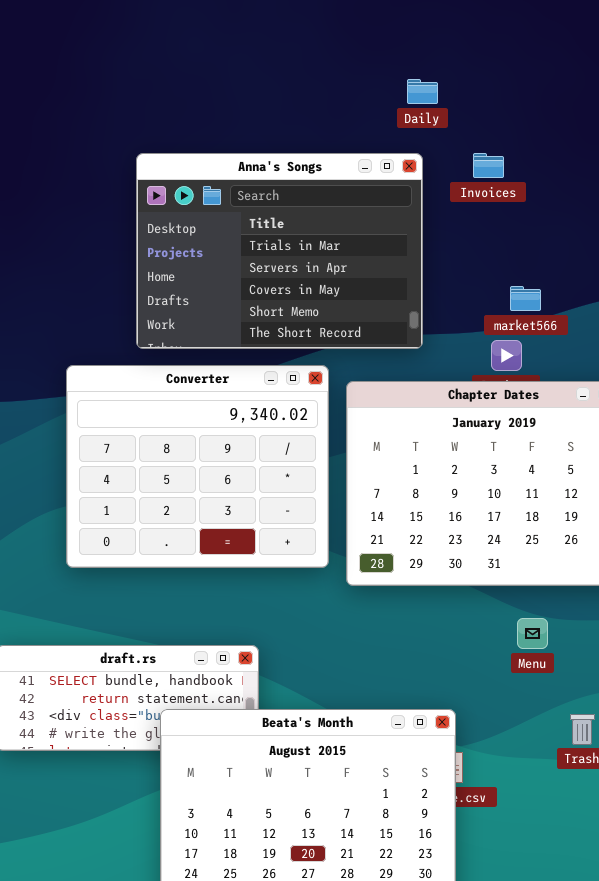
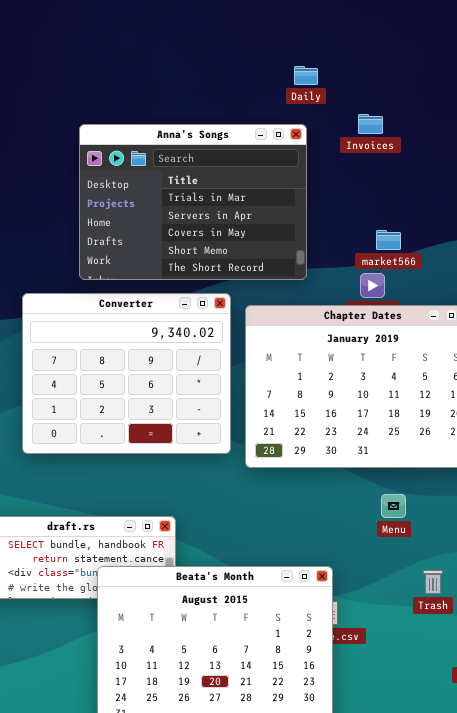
Invoices: [473,153,504,178] -> [358,114,383,134], moved

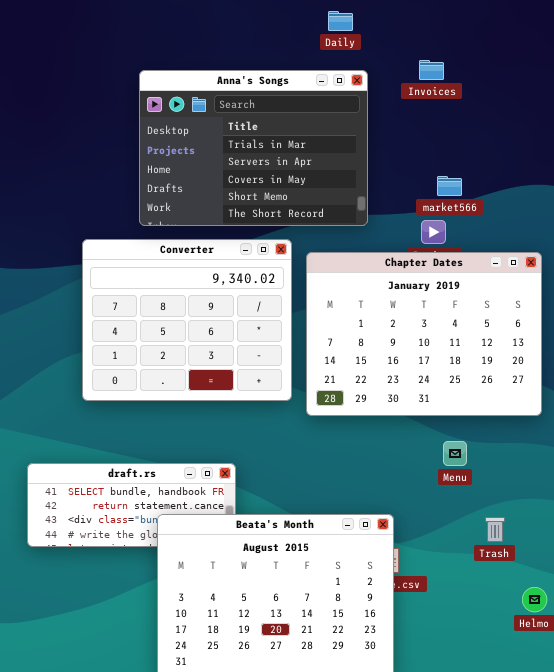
Daily: [294,66,318,85] -> [328,11,353,31], moved

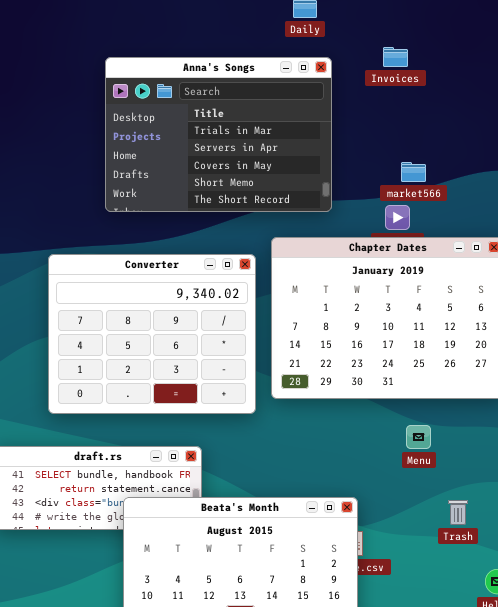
Converter: [82,239,292,401] -> [48,254,256,414], moved

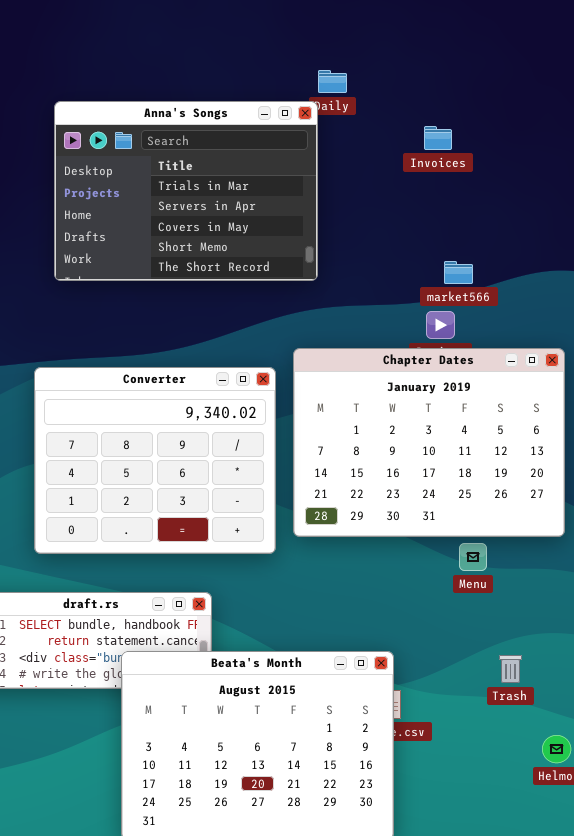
Anna's Songs: [105,57,332,212] -> [54,101,318,281], moved
Menu: [406,425,431,449] -> [459,543,487,571], moved

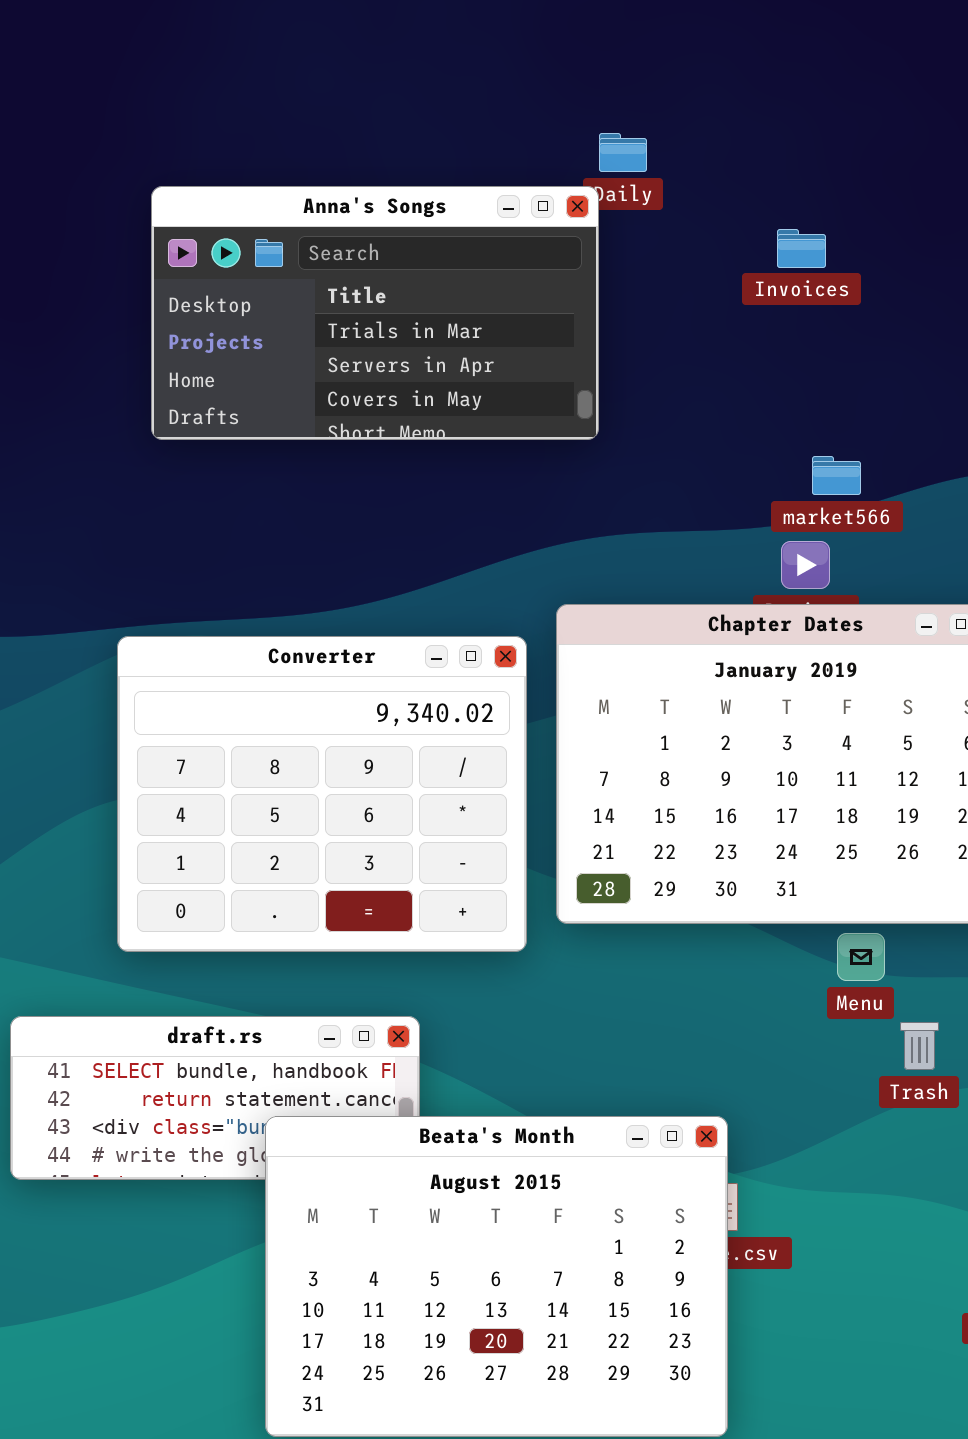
Anna's Songs: [54,101,318,281] -> [151,186,599,440], resized
Trash: [499,655,522,683] -> [900,1022,939,1070], moved

